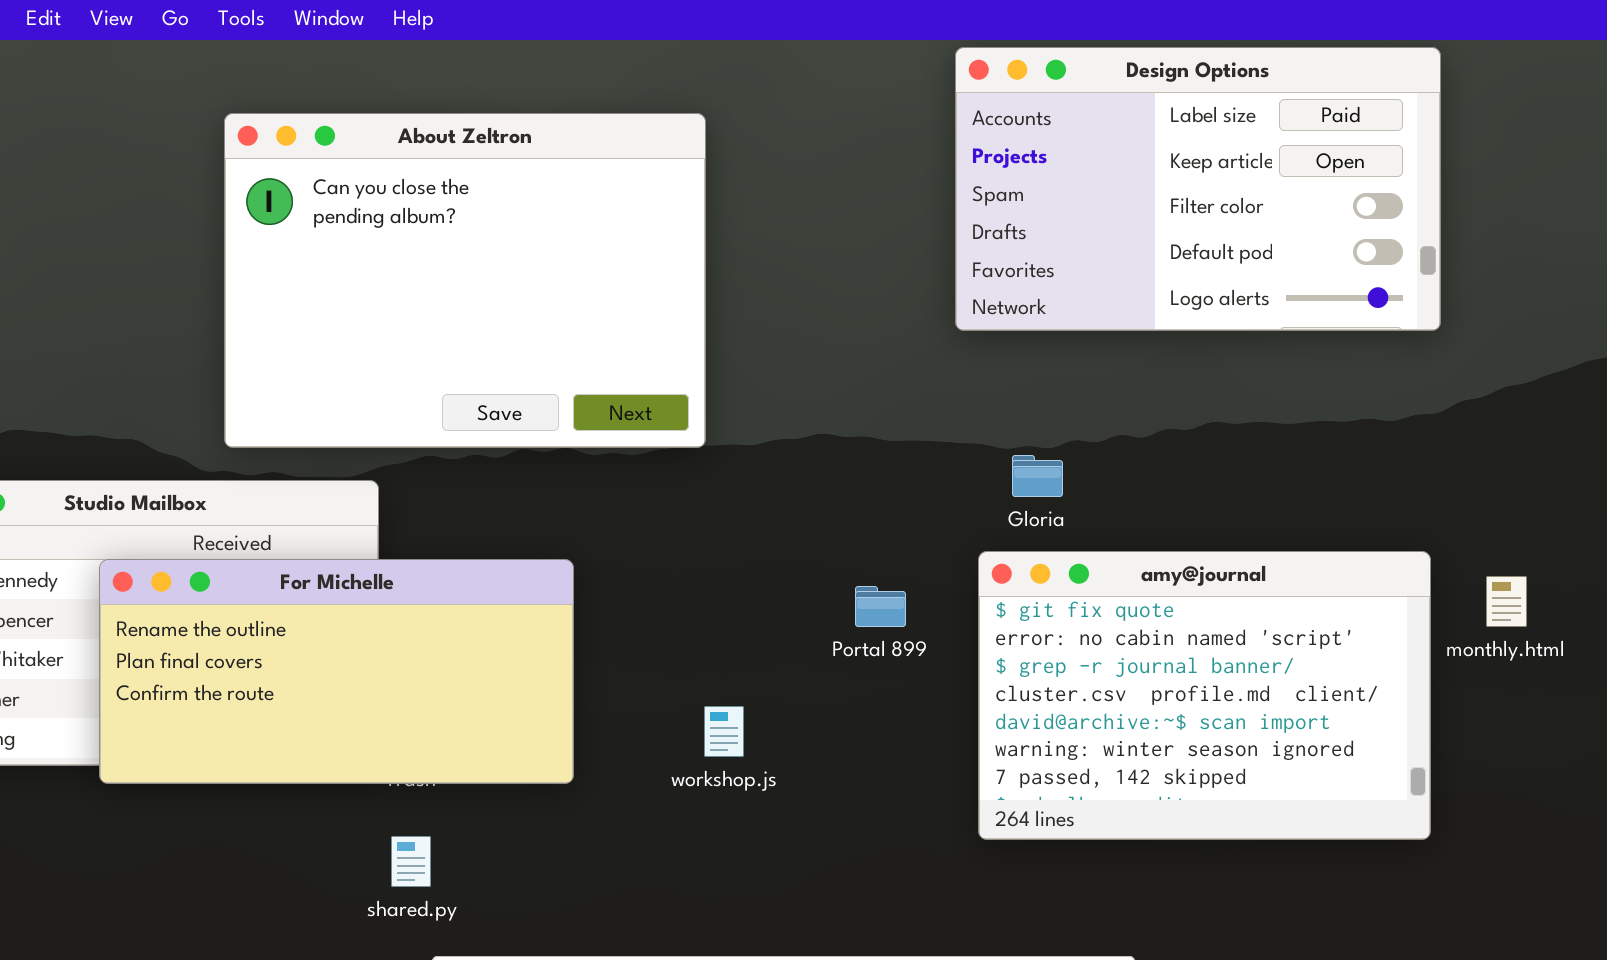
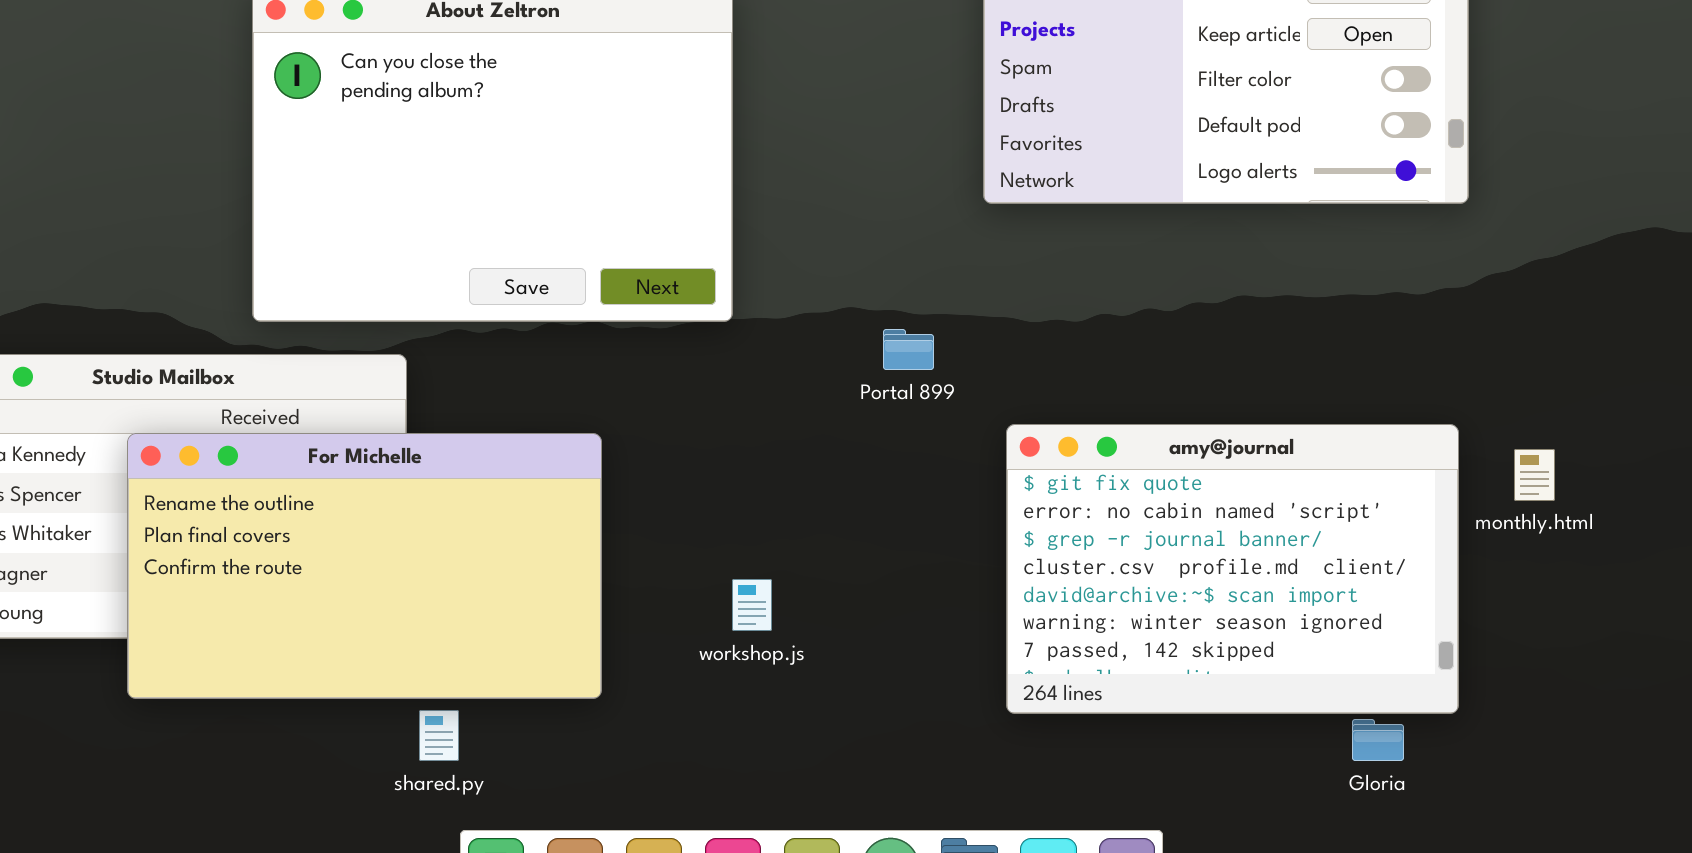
Gloria: [1012,455,1063,497] -> [1352,719,1404,761], moved
For Michelle: [99,559,574,784] -> [127,433,602,699], resized
Portal 899: [855,586,906,627] -> [883,329,934,370], moved

